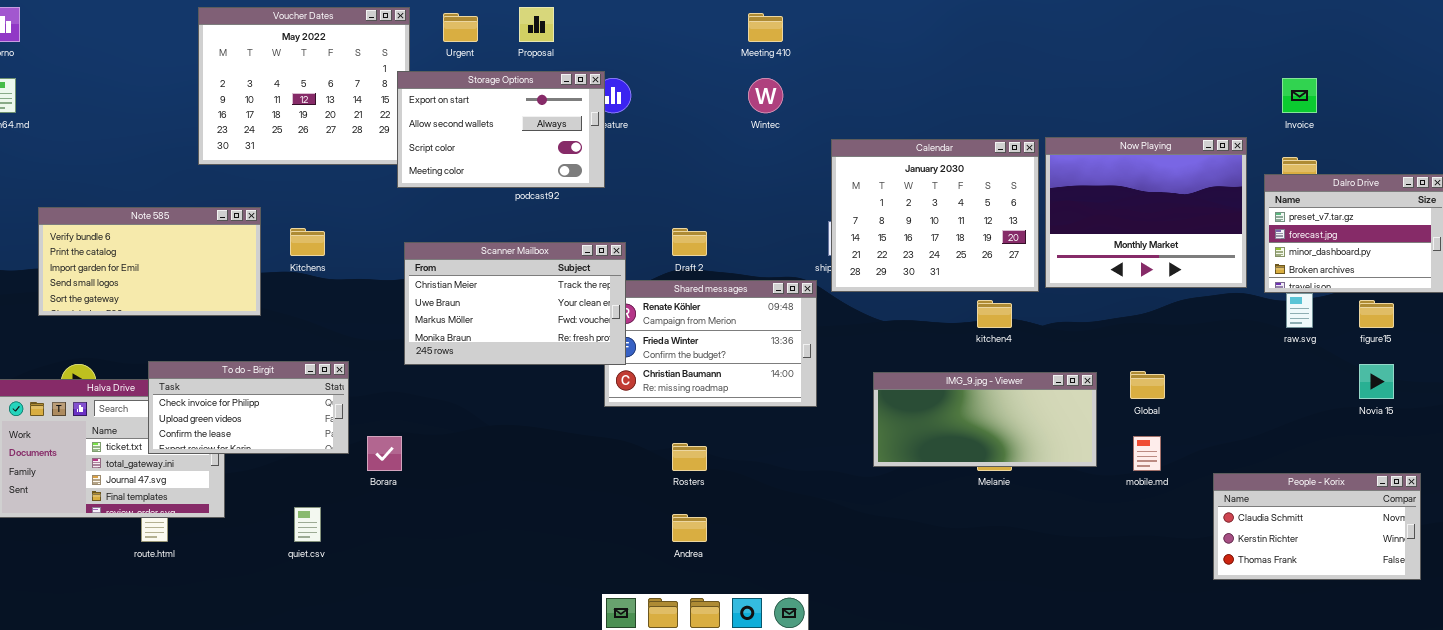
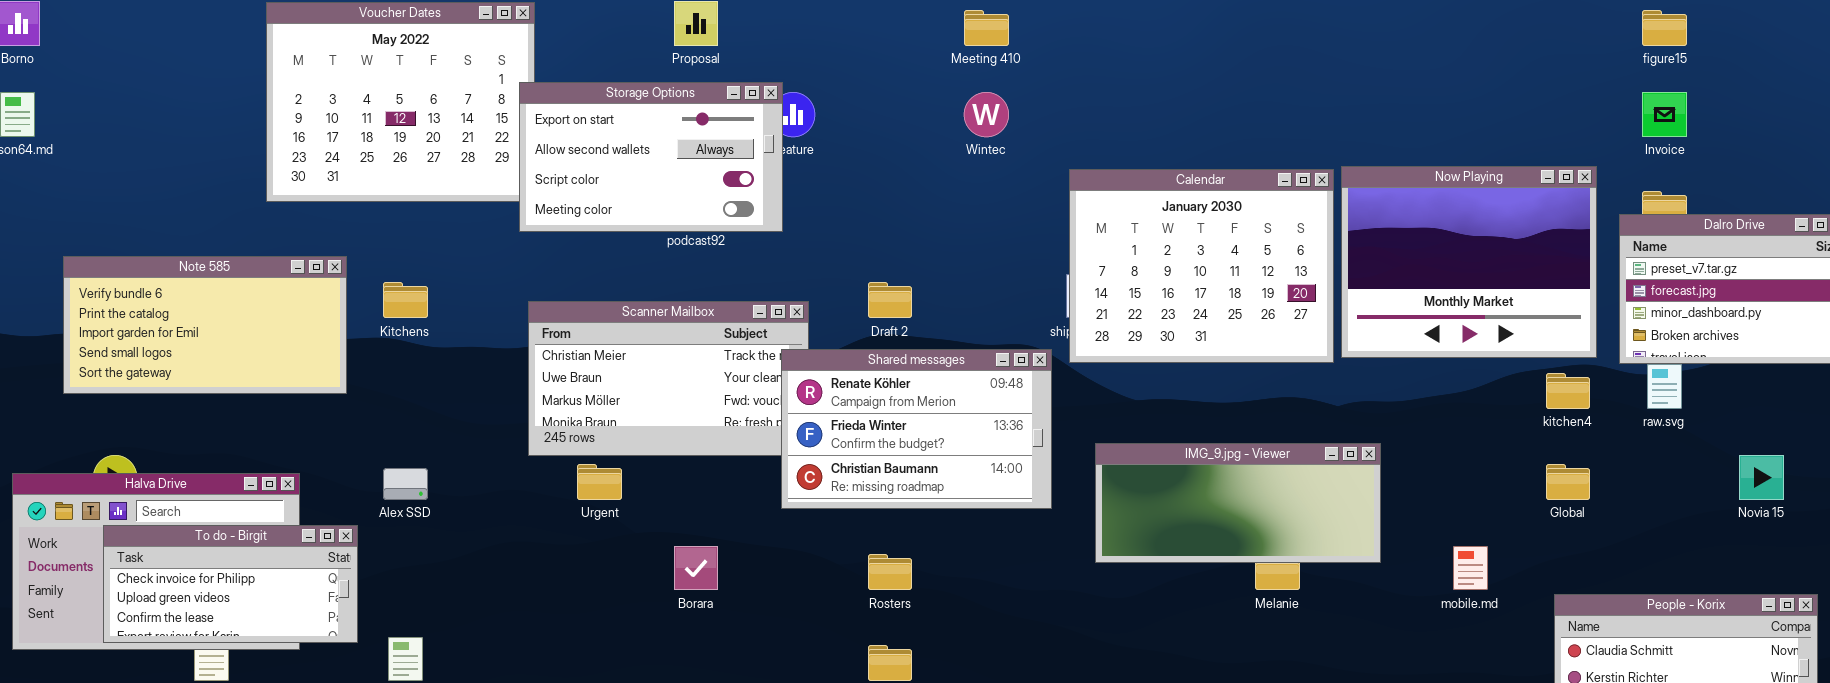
Urgent: [443,13,478,42] -> [577,464,622,500], moved
Shared messages: [604,280,817,407] -> [781,349,1052,509], raised
kitchen4: [977,300,1012,328] -> [1546,373,1590,409], moved
figure15: [1359,300,1394,328] -> [1642,10,1687,46], moved
To do - Birgit: [148,361,349,454] -> [103,525,358,643], moved
Global: [1130,371,1165,399] -> [1546,464,1590,500], moved
IMG_9.jpg - Viewer: [873,372,1097,467] -> [1095,443,1381,563], moved
Borara: [367,436,402,471] -> [674,546,718,590], moved

